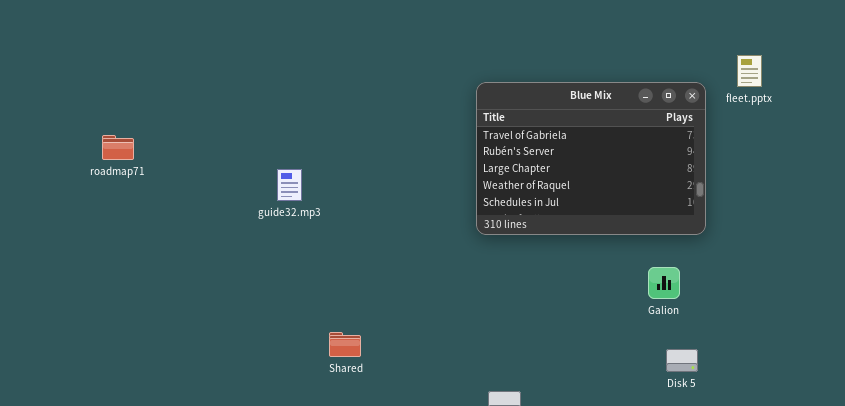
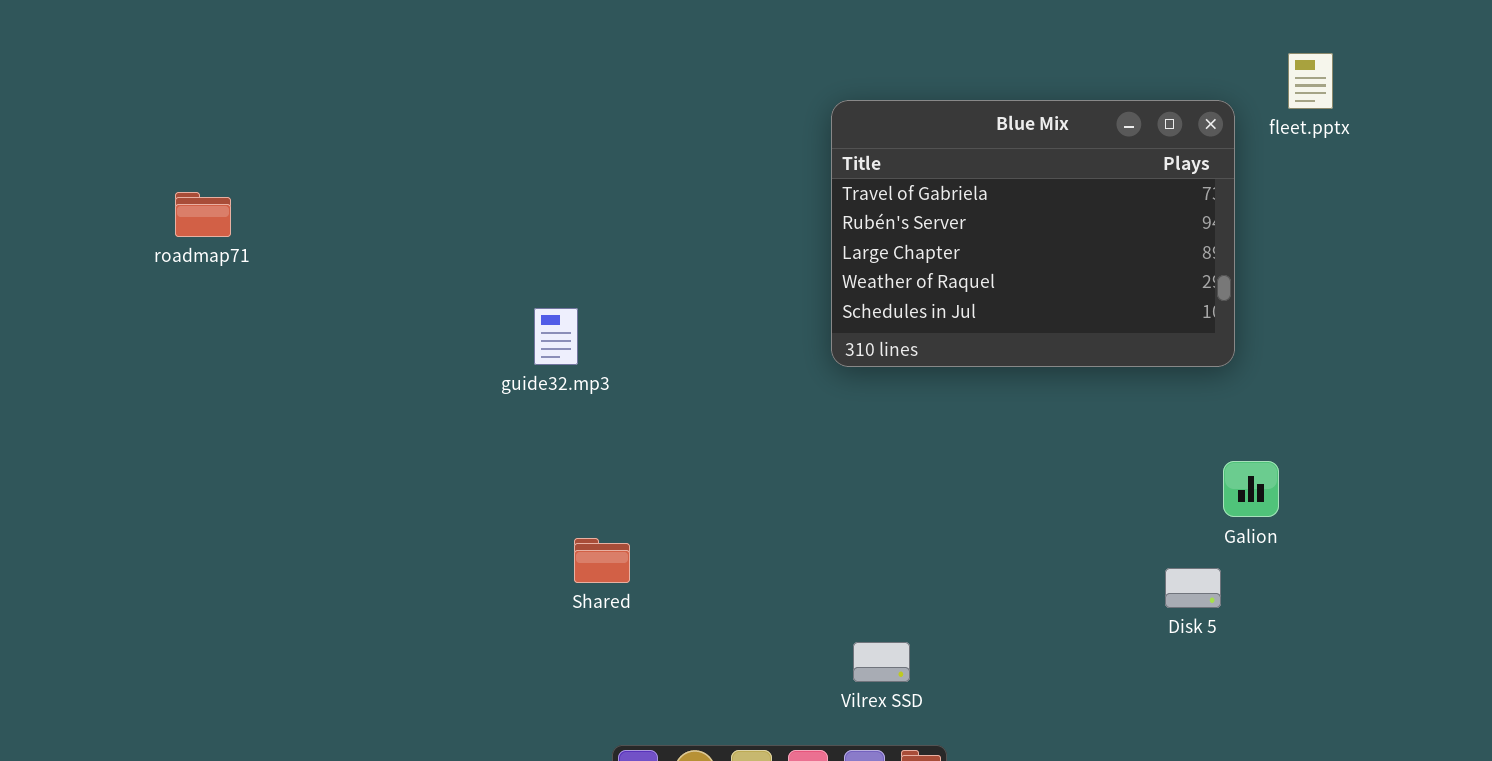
guide32.mp3: [277,169,302,201] -> [534,308,578,365], moved
Galion: [648,267,680,299] -> [1223,461,1279,517], moved

